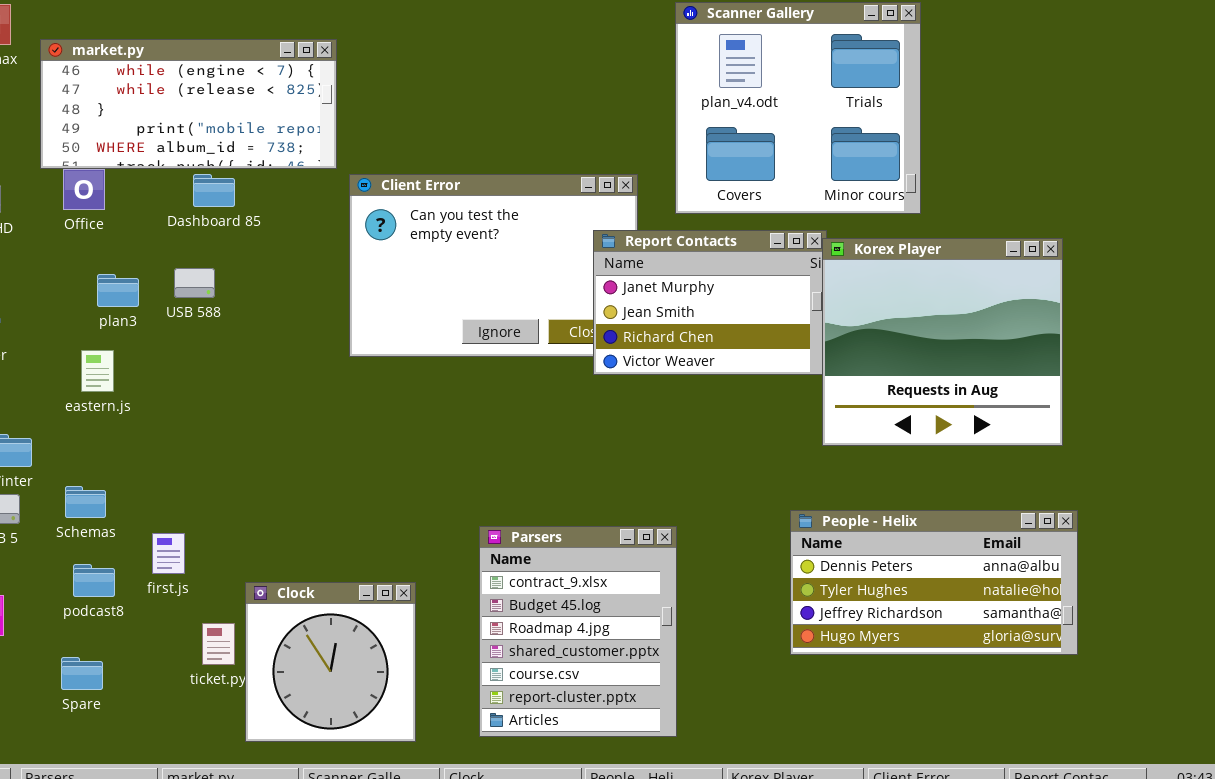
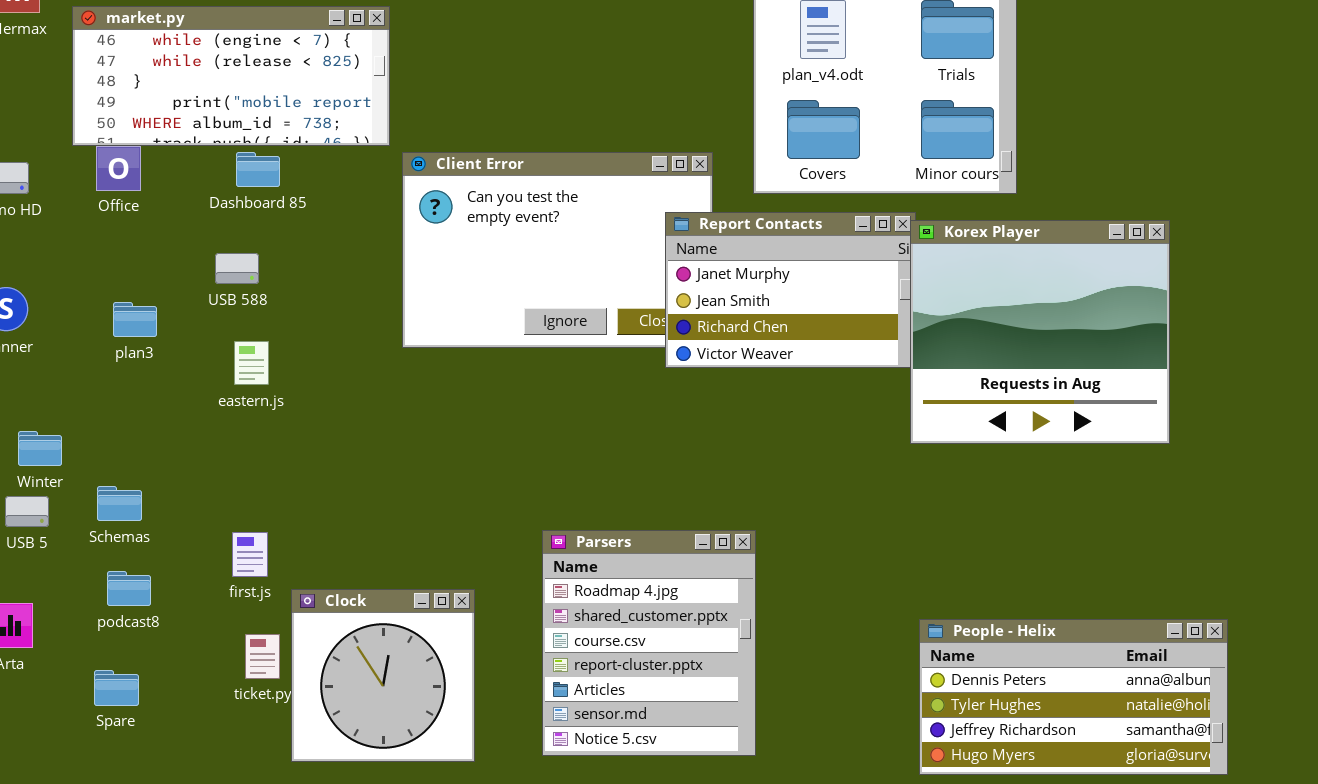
plan3: [97,274,139,307] -> [113,302,157,337], moved
eastern.js: [81,350,114,392] -> [234,341,269,385], moved
People - Helix: [790,510,1078,655] -> [919,619,1228,775], moved
Parsers: [479,526,677,737] -> [542,530,756,756], scrolled down 2 rows
first.js: [152,533,185,574] -> [232,532,268,577], moved

